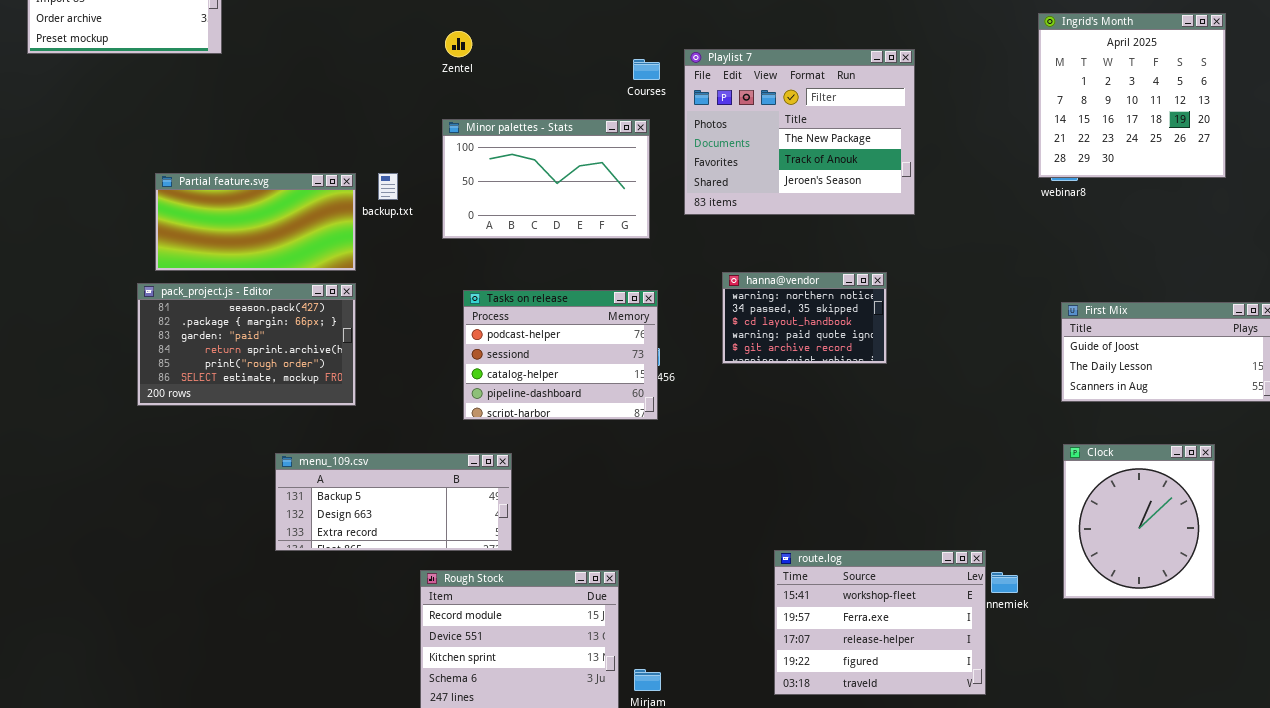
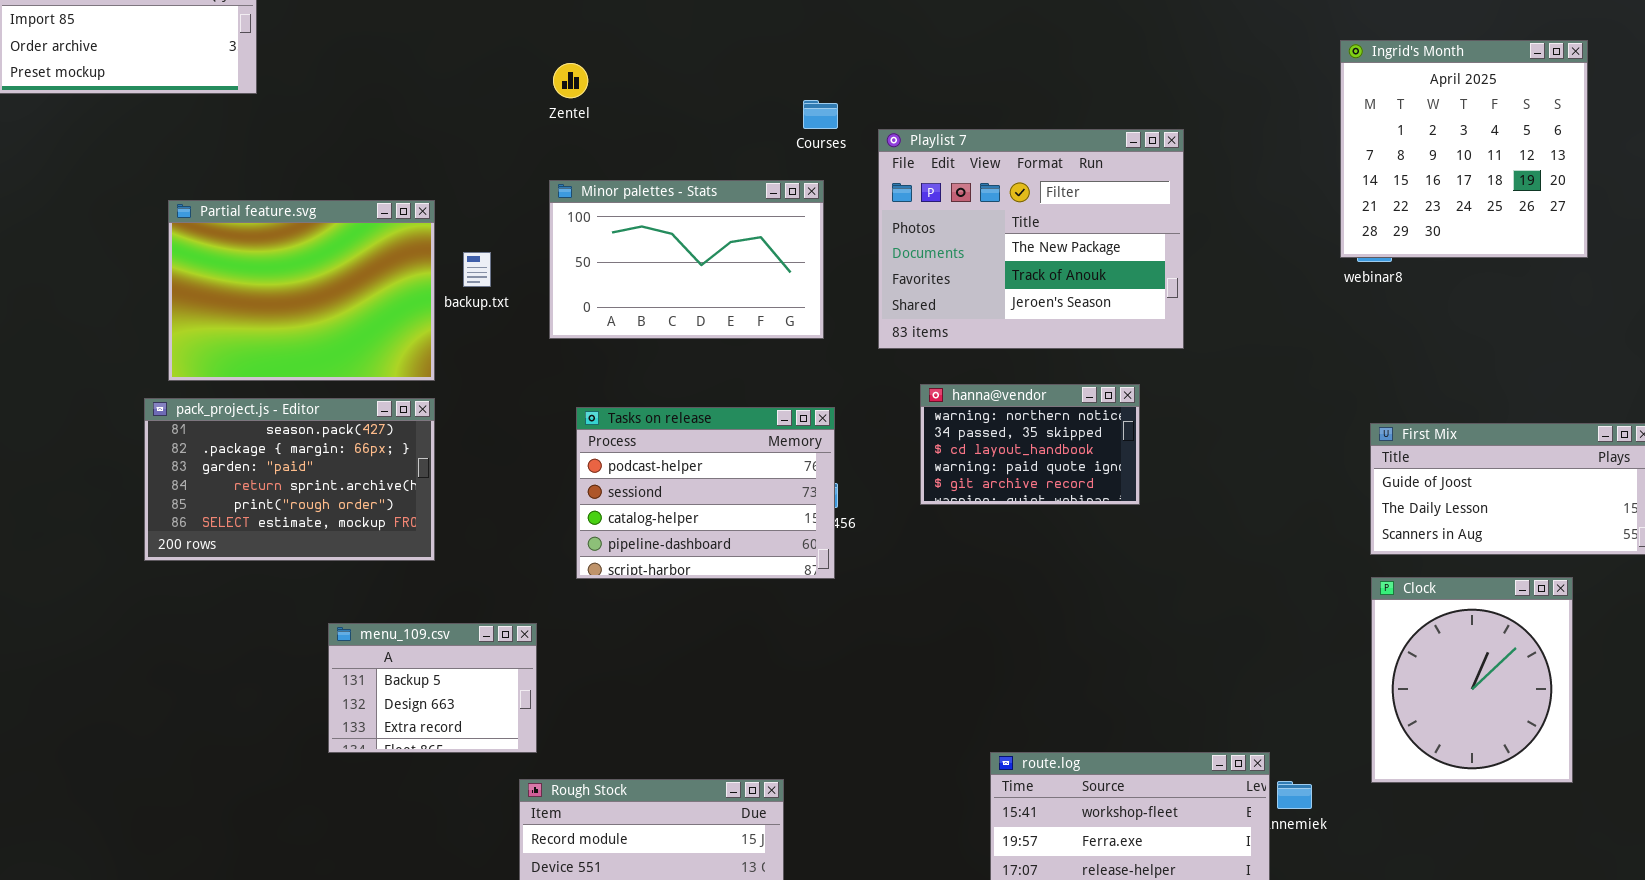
Playlist 7: [684,49,915,215] -> [878,129,1184,349], moved
Partial feature.svg: [155,173,356,271] -> [168,200,435,381], resized
Clock: [1063,444,1215,599] -> [1371,577,1573,783], moved
menu_109.csv: [275,453,512,551] -> [328,623,537,753], resized

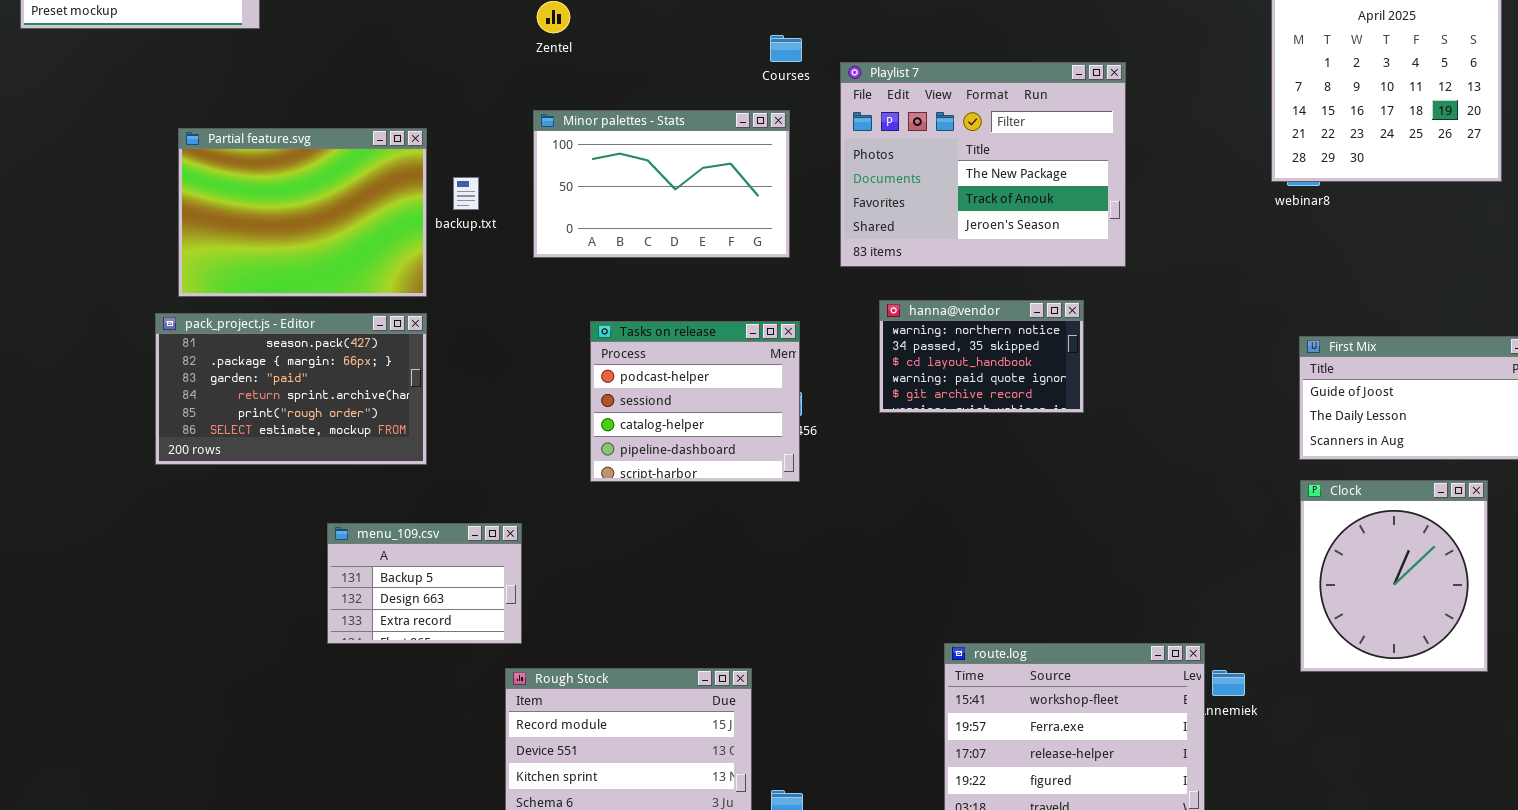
Tasks on release: [576,407,835,579] -> [590,321,800,482], resized

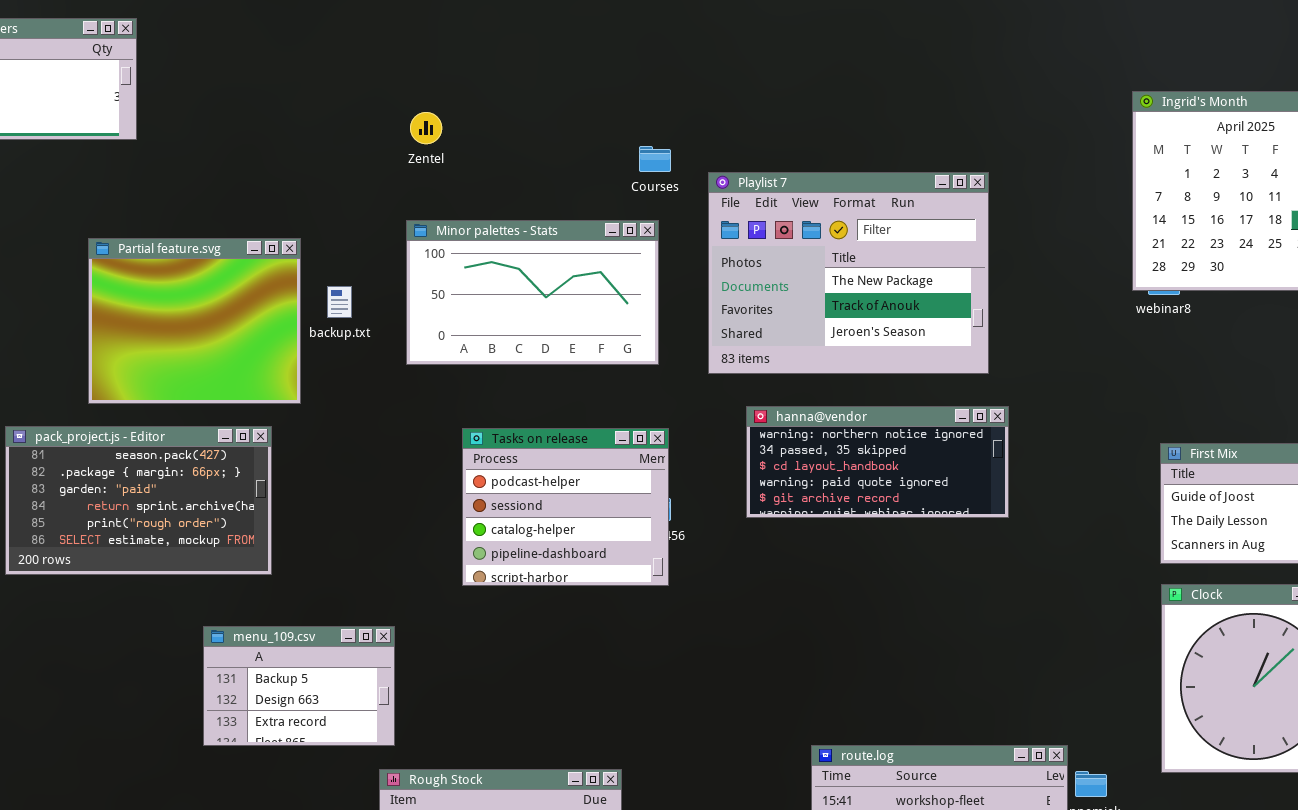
Partial feature.svg: [178,128,427,297] -> [88,238,301,404], resized
hanna@vendor: [879,300,1084,413] -> [746,406,1009,518], resized
pack_project.js - Editor: [155,313,427,465] -> [5,426,272,575], moved

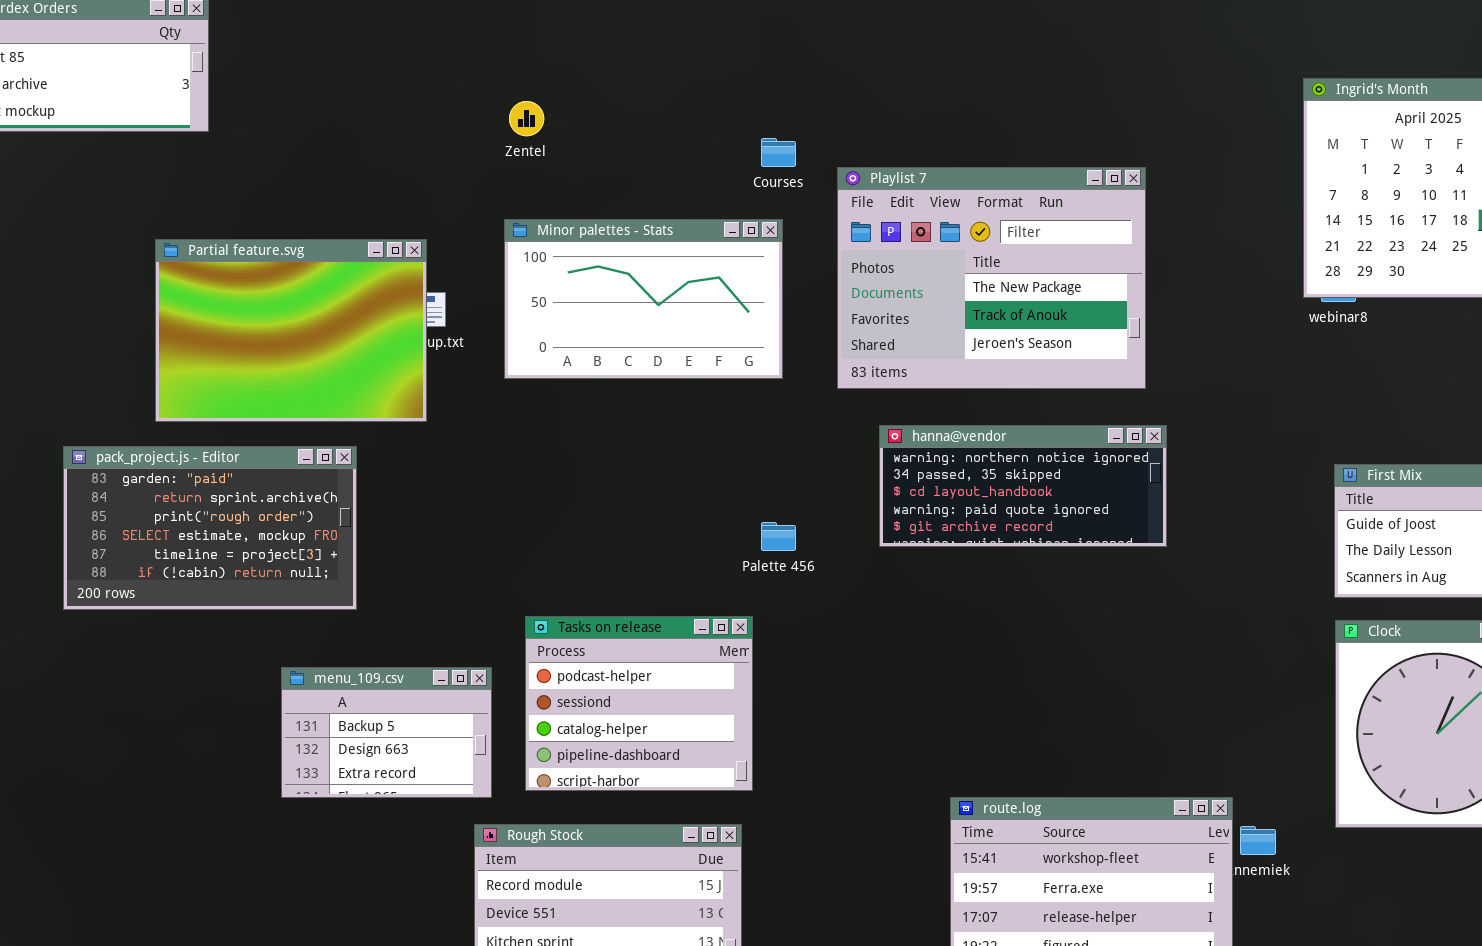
Partial feature.svg: [88,238,301,404] -> [155,239,427,422], resized
pack_project.js - Editor: [5,426,272,575] -> [63,446,357,610], scrolled down 2 rows
Tasks on release: [462,428,669,586] -> [525,616,753,791], moved

